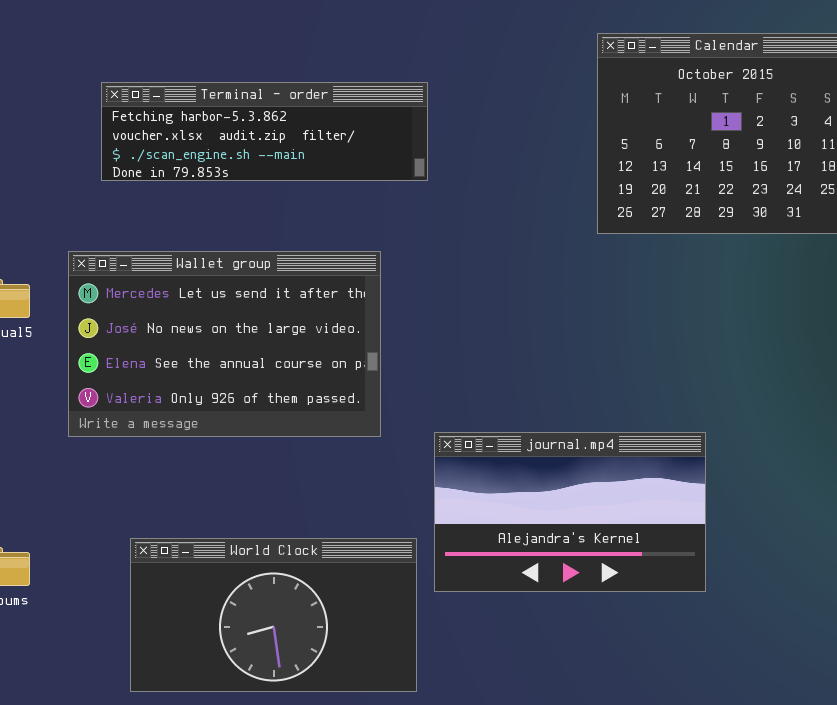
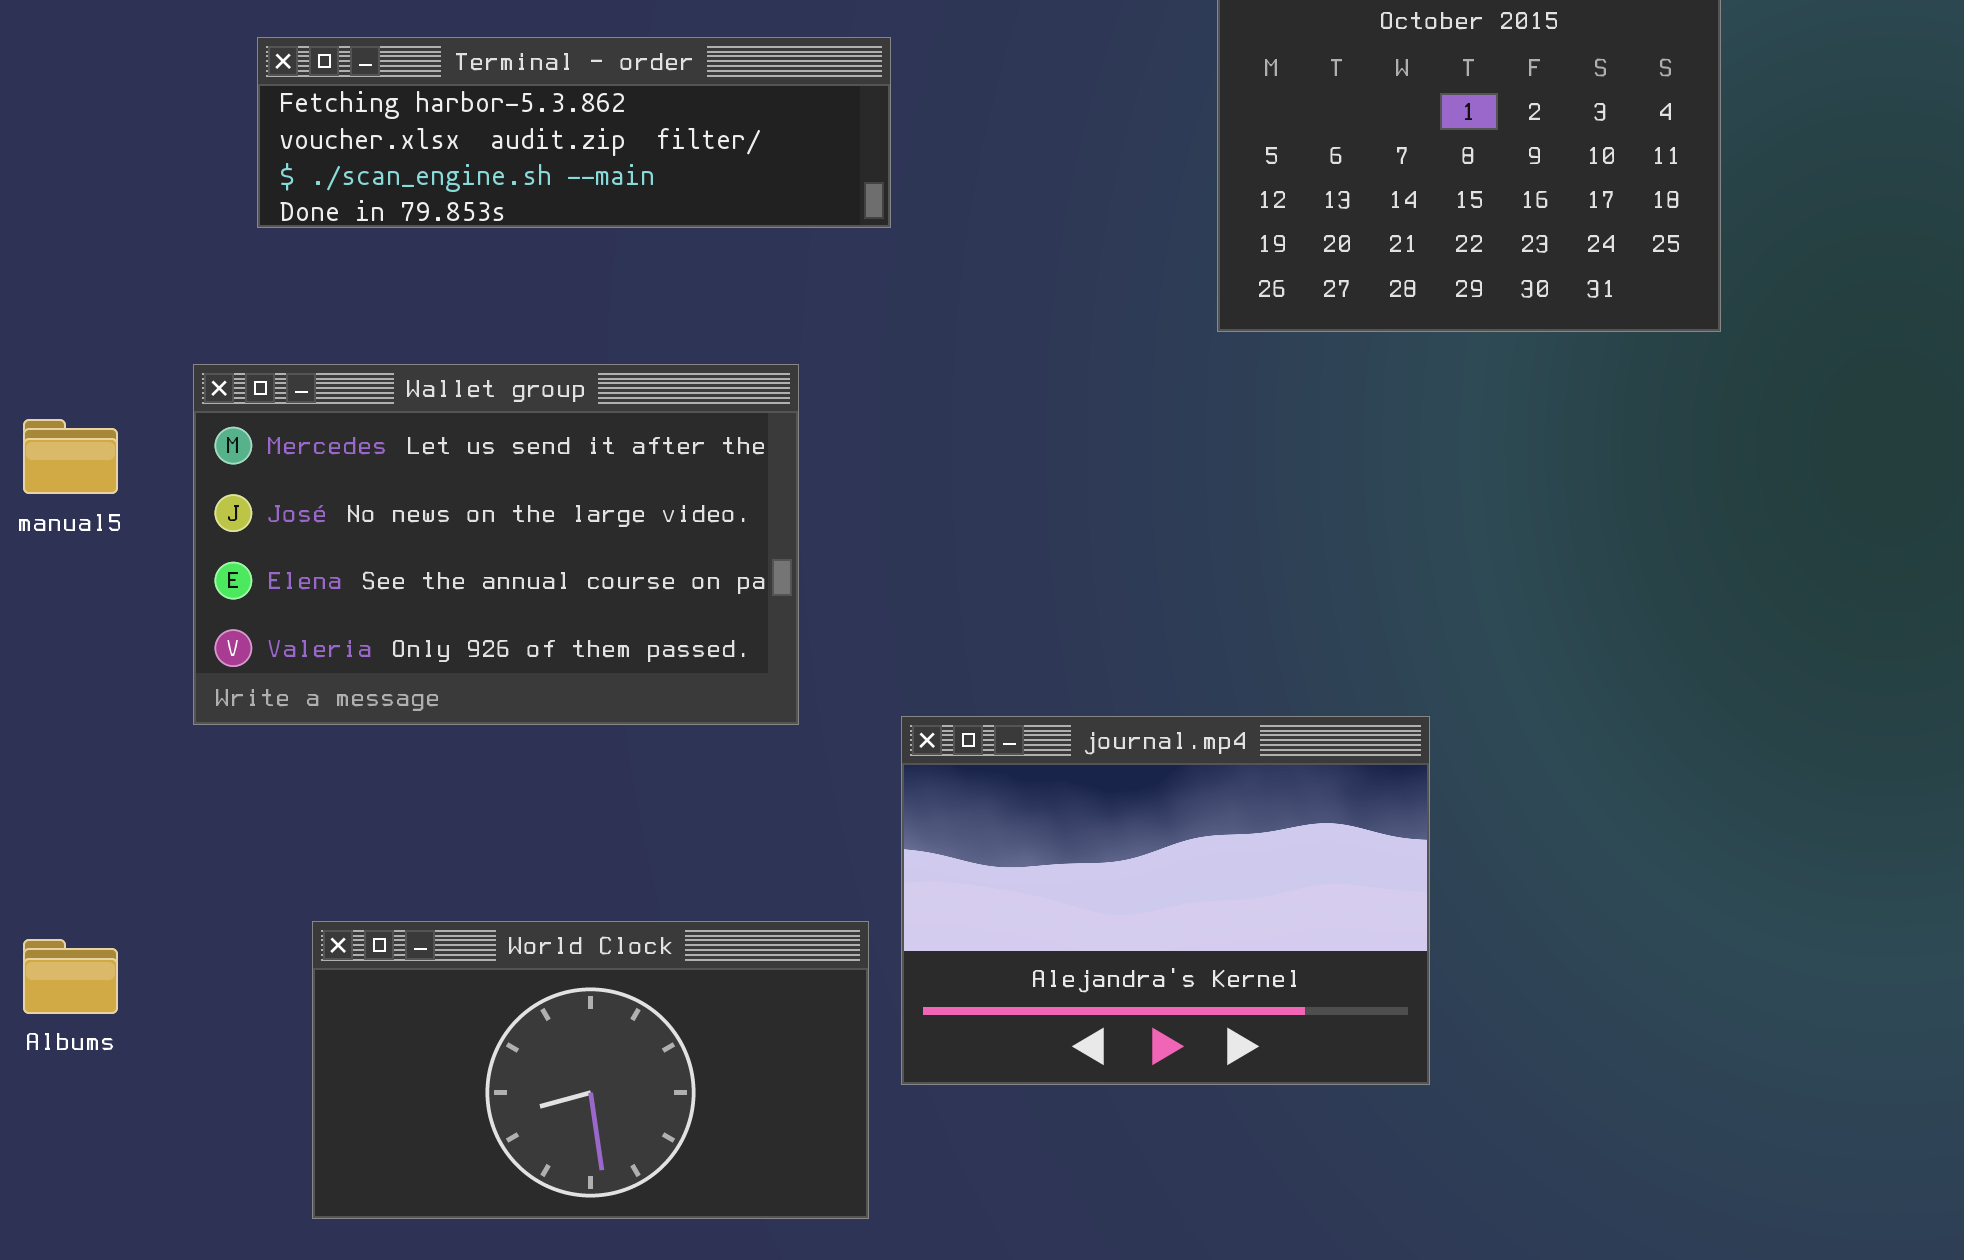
journal.mp4: [434,432,706,592] -> [901,716,1430,1085], resized

